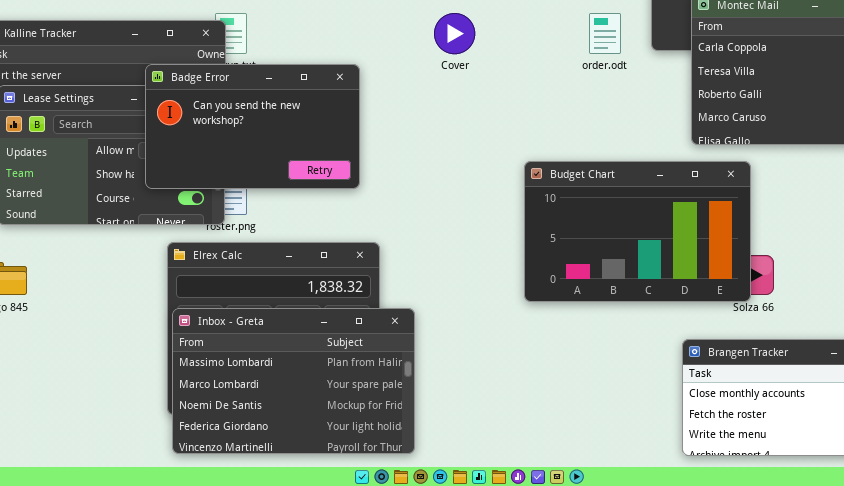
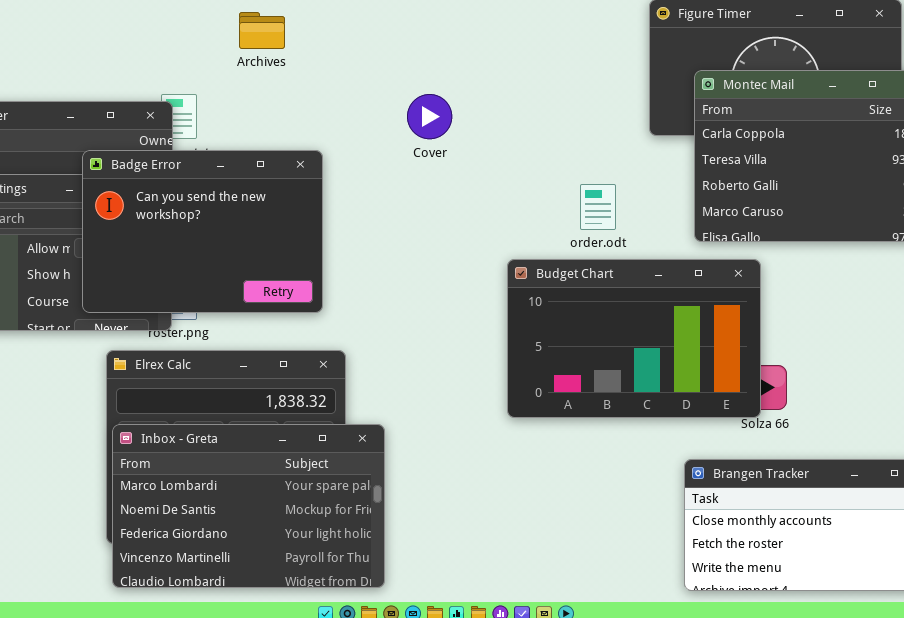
order.odt: [589,13,621,54] -> [580,184,616,230], moved
Badge Error: [145,64,360,189] -> [82,150,323,313], resized
Inbox - Greta: [172,308,415,454] -> [112,424,385,588], scrolled down 1 row

